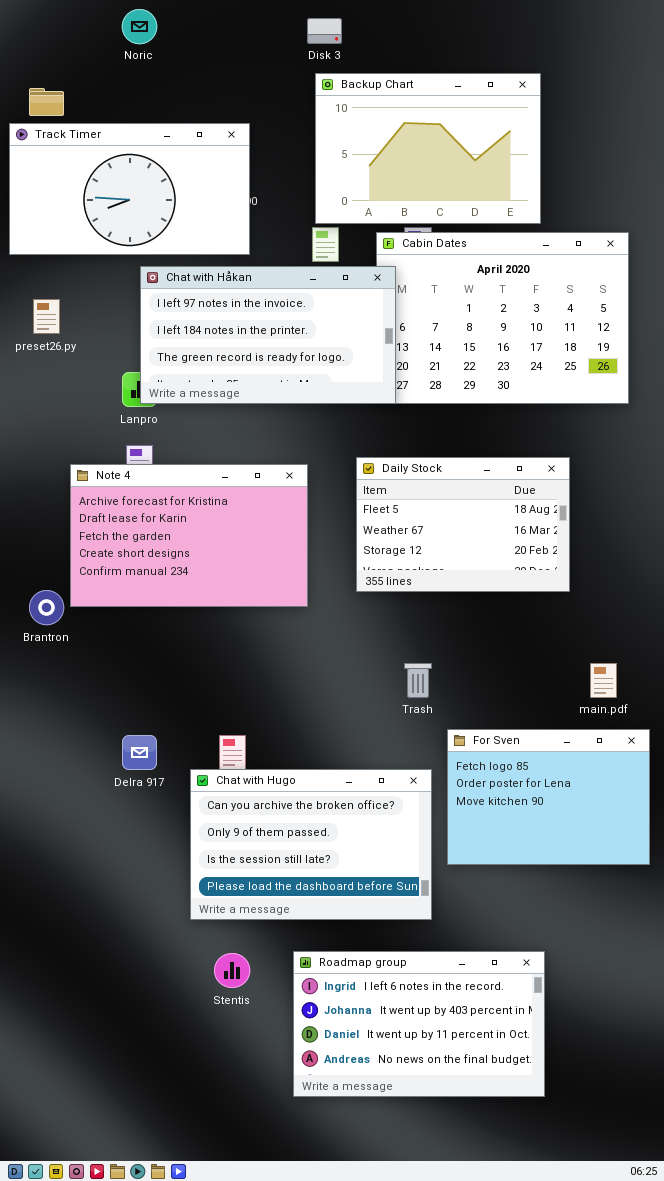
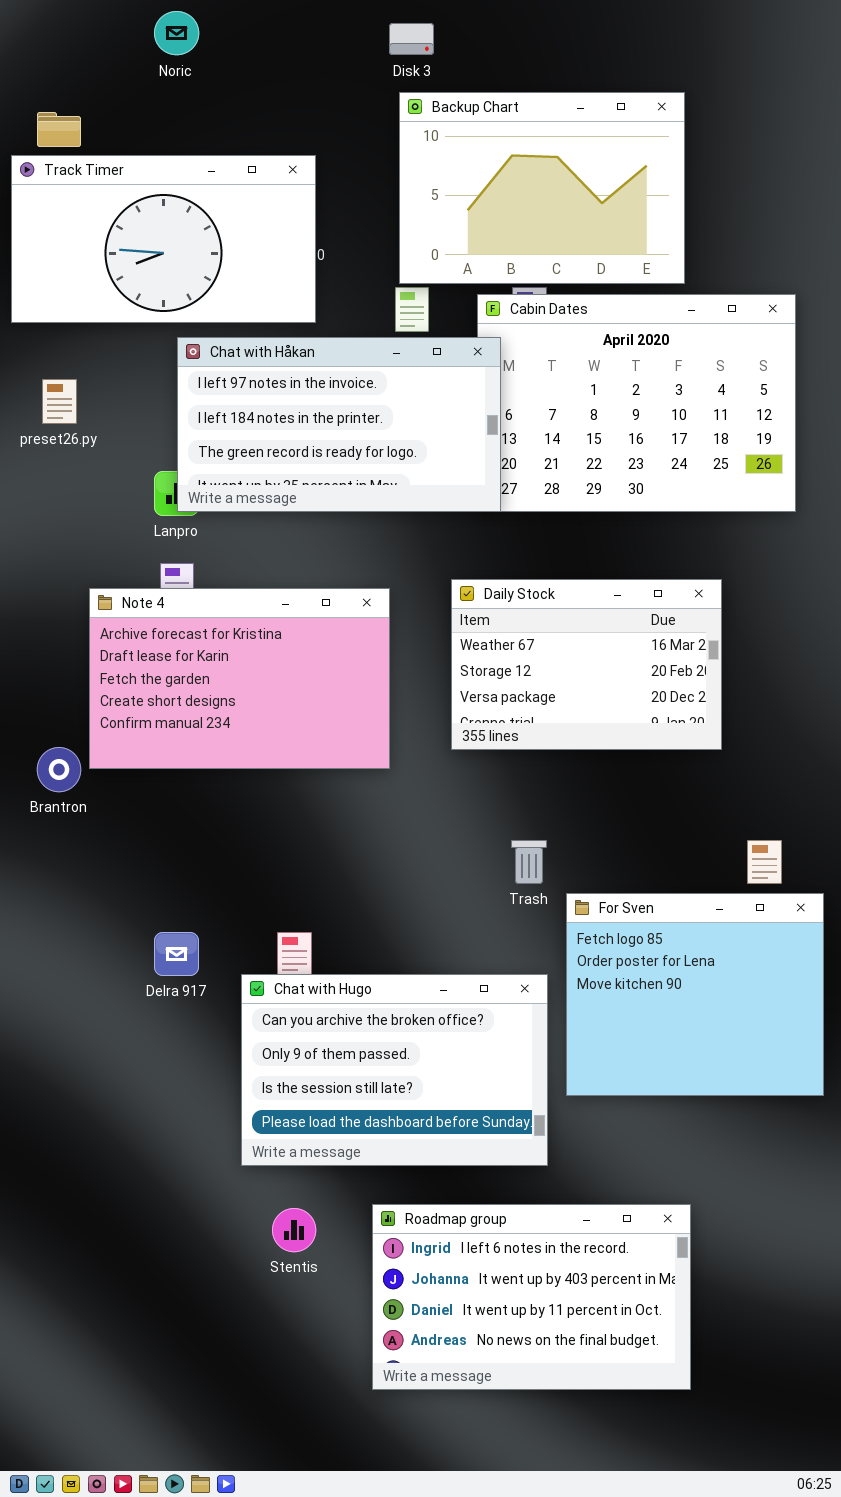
Daily Stock: [356,457,570,592] -> [451,579,722,750], scrolled down 1 row
For Sven: [447,729,650,865] -> [566,893,824,1096], resized

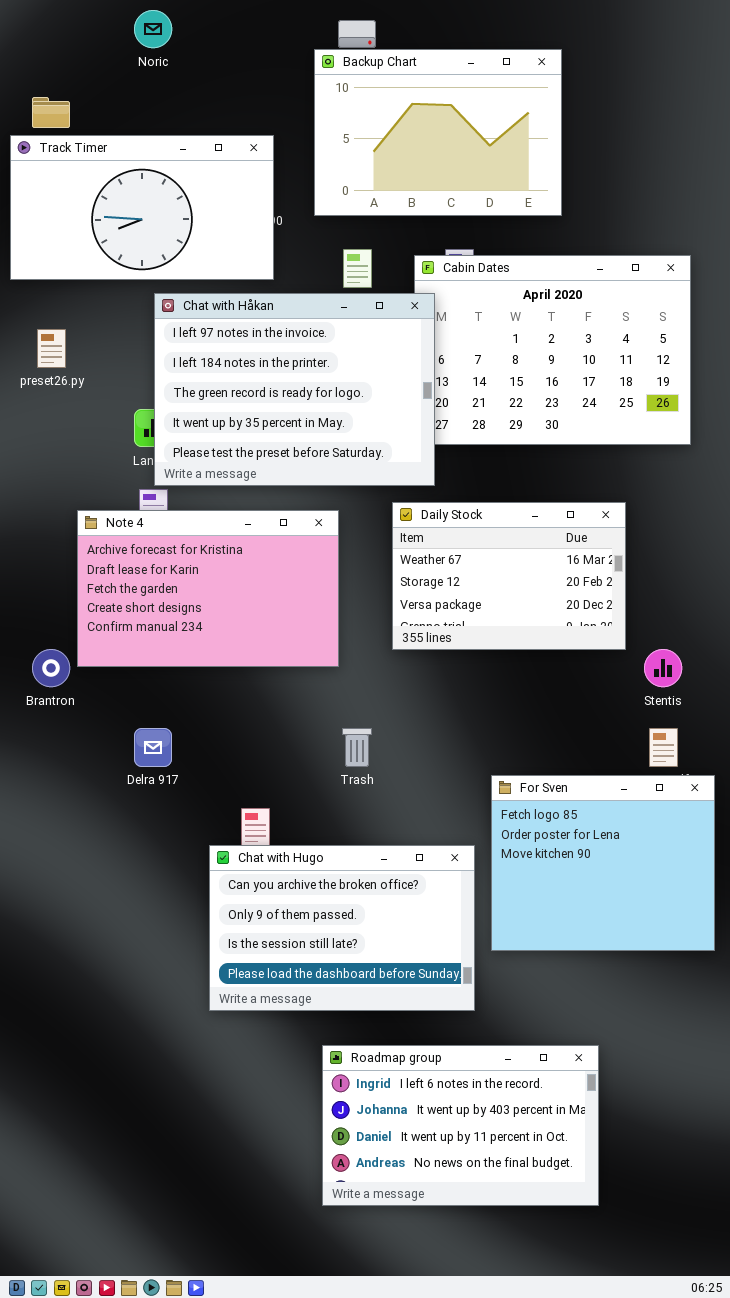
Backup Chart: [399,92,685,284] -> [314,49,562,216], moved
Chat with Håkan: [177,337,501,512] -> [154,293,435,486], resized
Trash: [511,840,547,884] -> [342,728,372,767], moved
Delra 917: [154,932,199,976] -> [134,728,172,767], moved
Stentis: [272,1208,316,1252] -> [644,649,682,687], moved

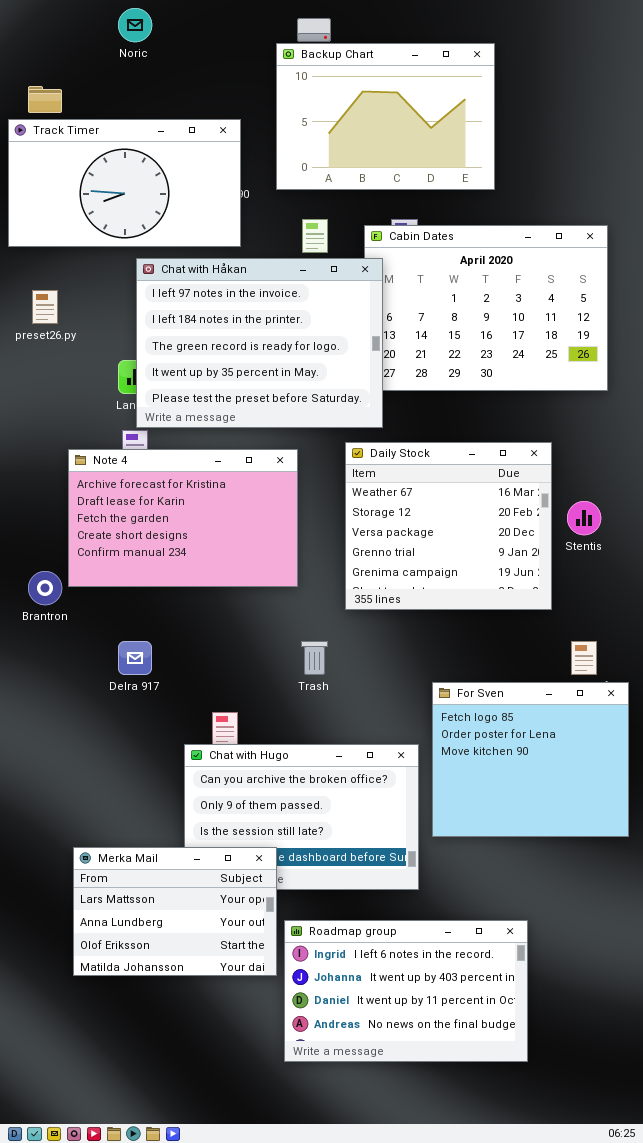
Daily Stock: [392,502,626,650] -> [345,442,552,610], resized
Stentis: [644,649,682,687] -> [567,501,601,535], moved
Merka Mail: none -> [73,847,277,976], opened

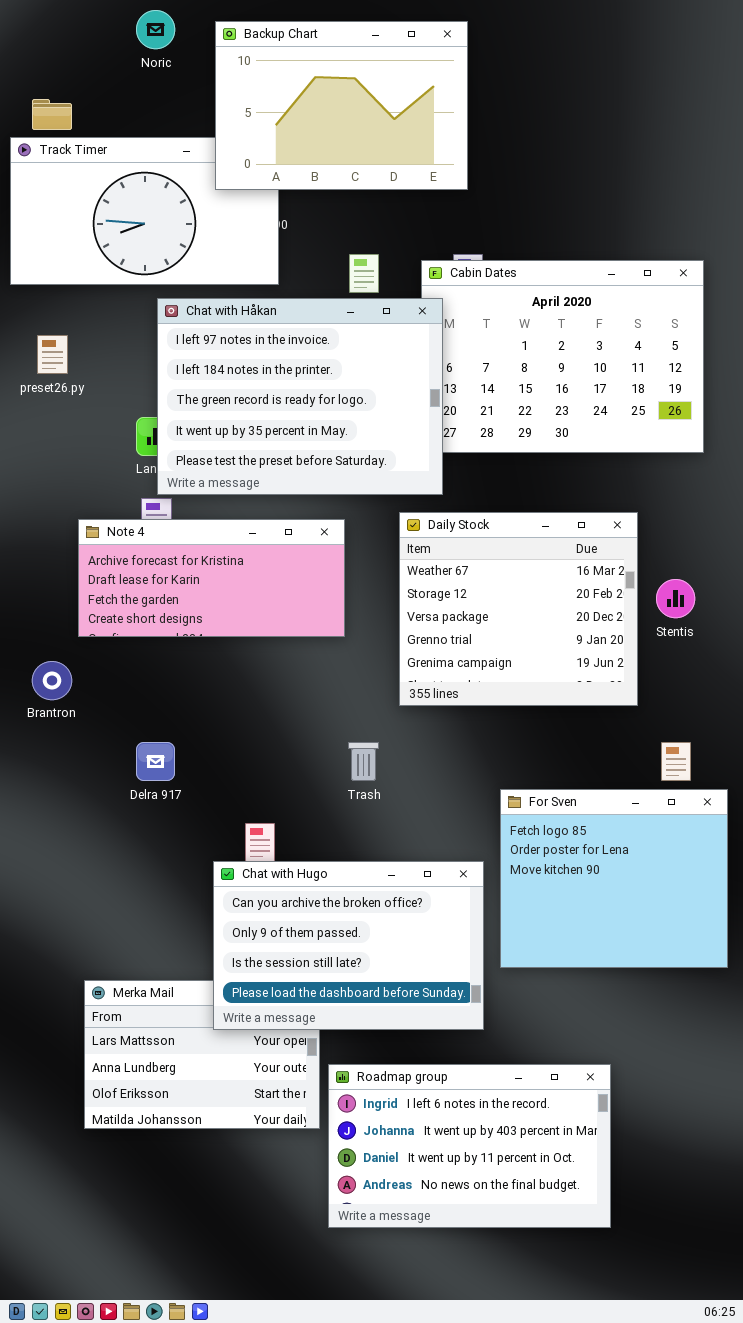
Backup Chart: [276,43,495,190] -> [215,21,468,190], moved
Note 4: [68,449,298,587] -> [78,519,345,637], resized
Chat with Hugo: [184,744,419,890] -> [213,861,484,1030], raised

